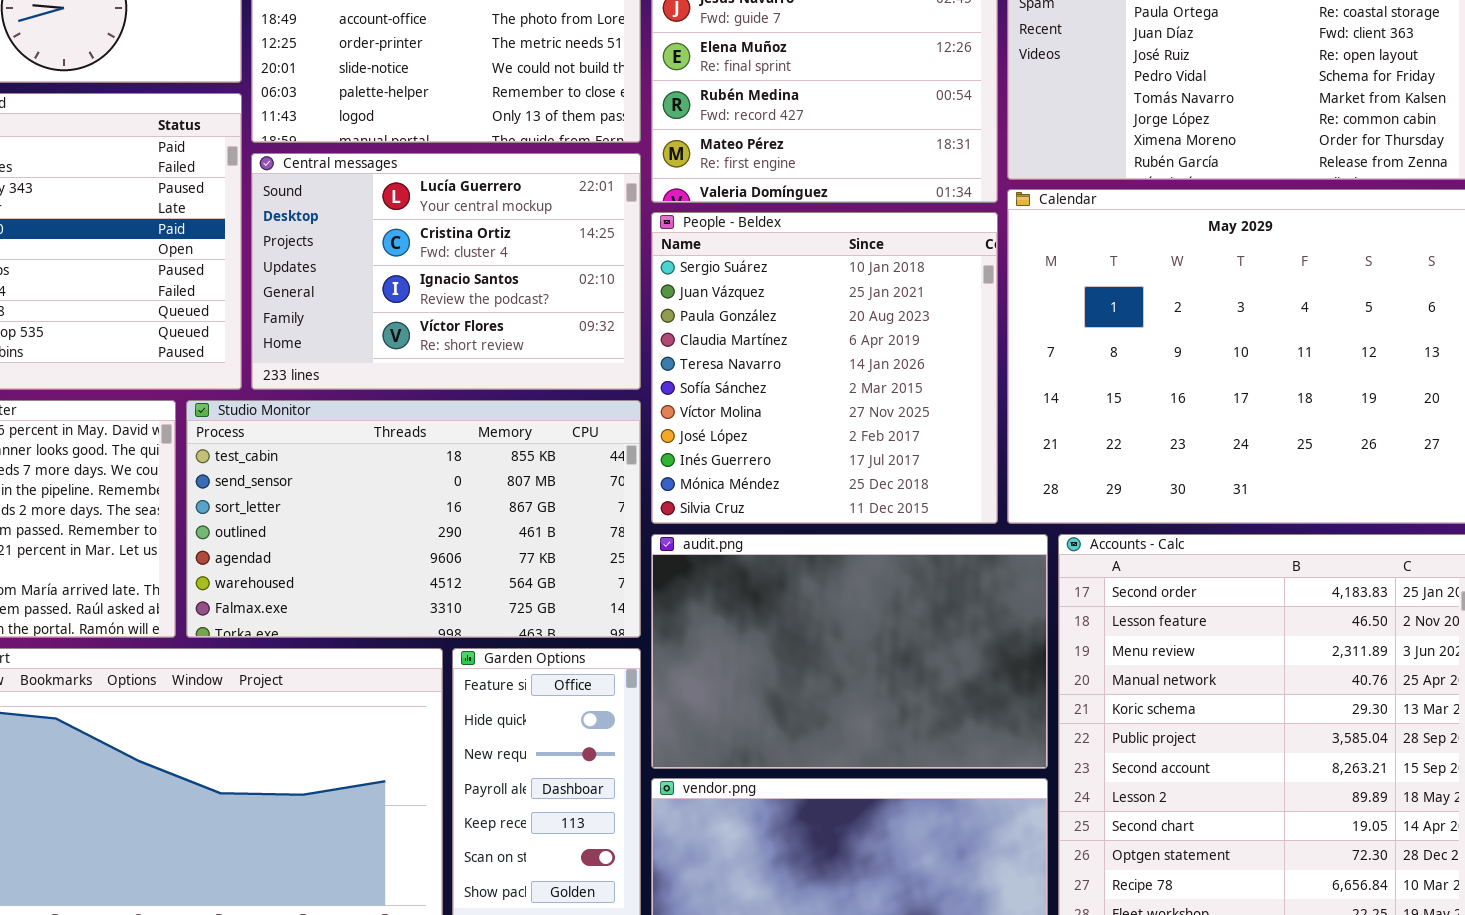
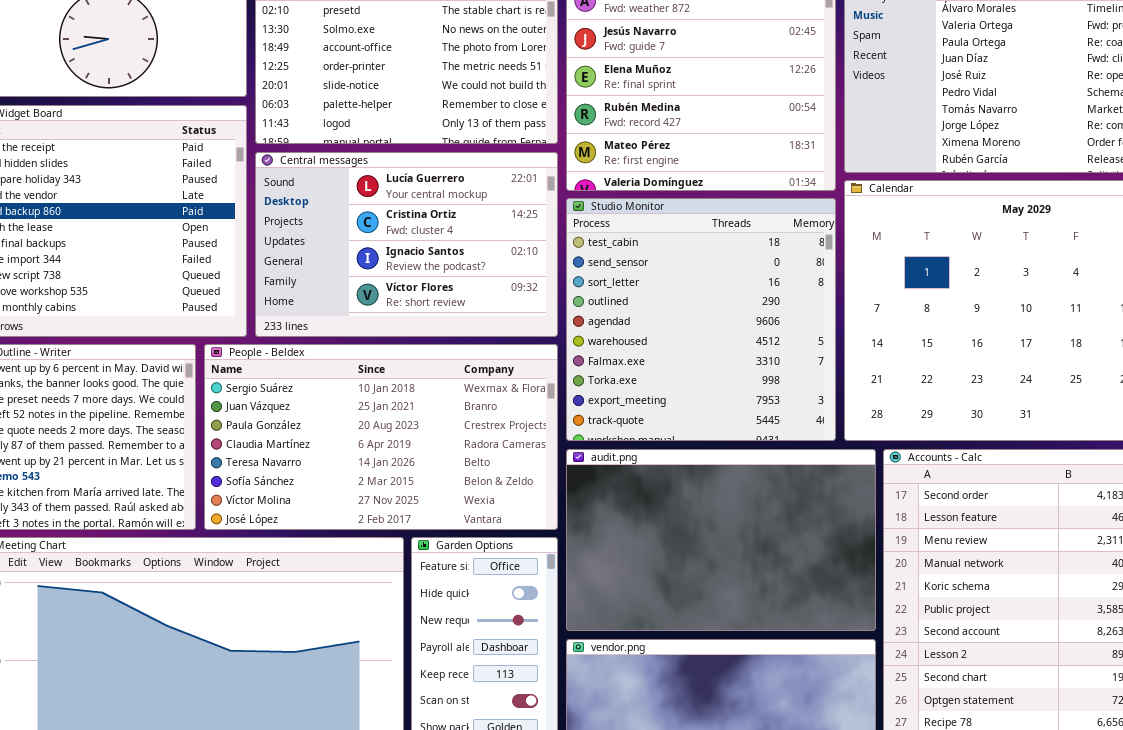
People - Beldex: [651,212,998,524] -> [204,344,558,530], moved, resized
Studio Monitor: [186,400,641,638] -> [566,198,836,441], moved, resized

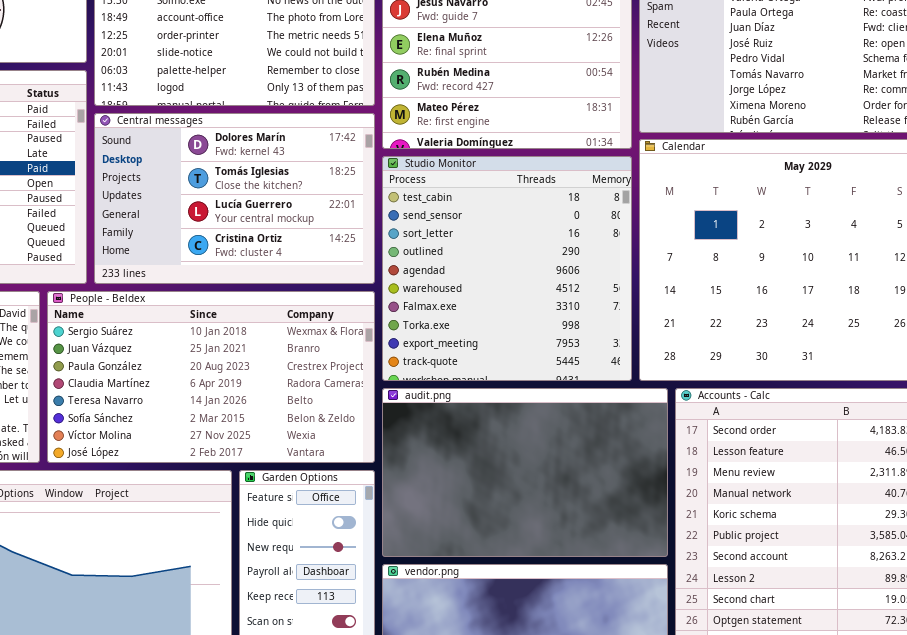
Central messages: [255,152,558,337] -> [94,113,375,284], scrolled up 2 rows

